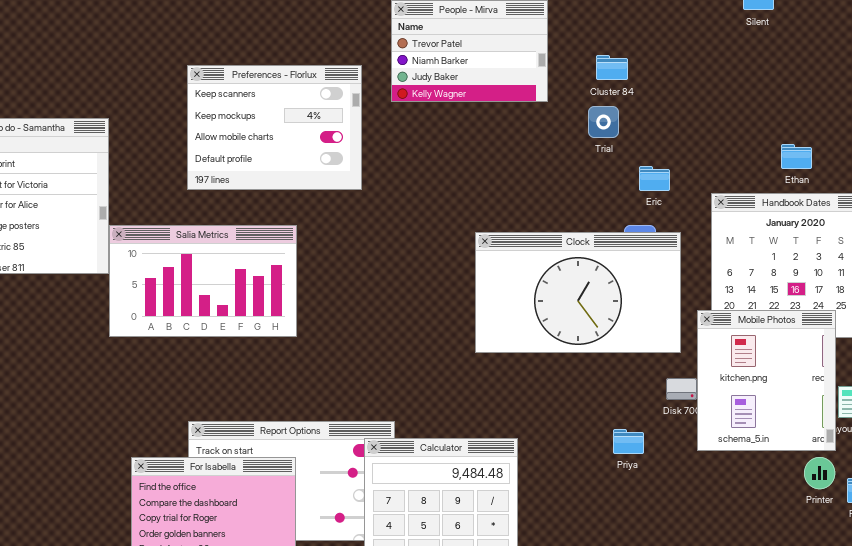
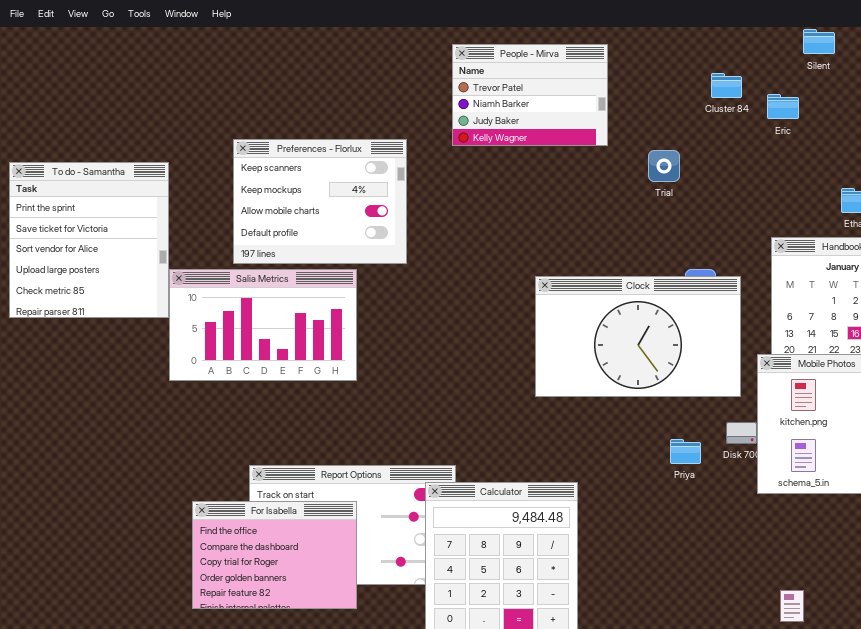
Cluster 84: [596,55,628,80] -> [711,73,742,98], moved
Preferences - Florlux: [187,65,362,190] -> [233,139,407,264], moved
Eric: [639,166,670,191] -> [767,94,799,119], moved
Priya: [613,429,644,454] -> [670,439,701,464], moved

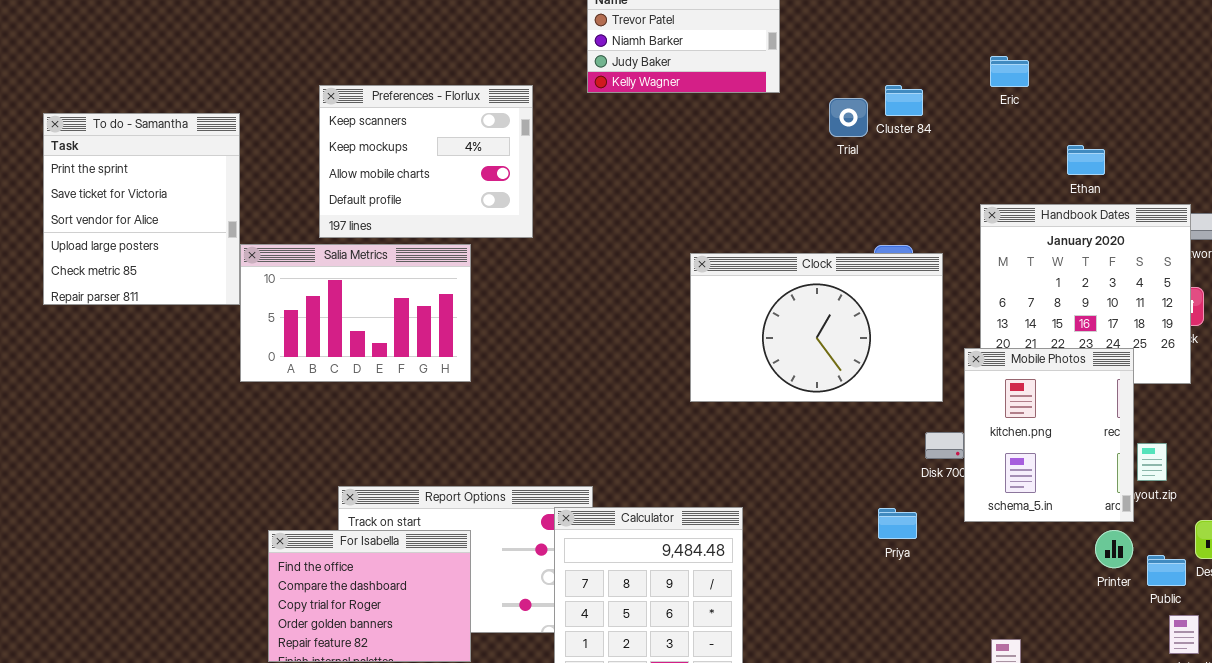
Cluster 84: [711,73,742,98] -> [885,85,923,116], moved
Eric: [767,94,799,119] -> [990,56,1029,87], moved
Priya: [670,439,701,464] -> [878,508,917,539], moved

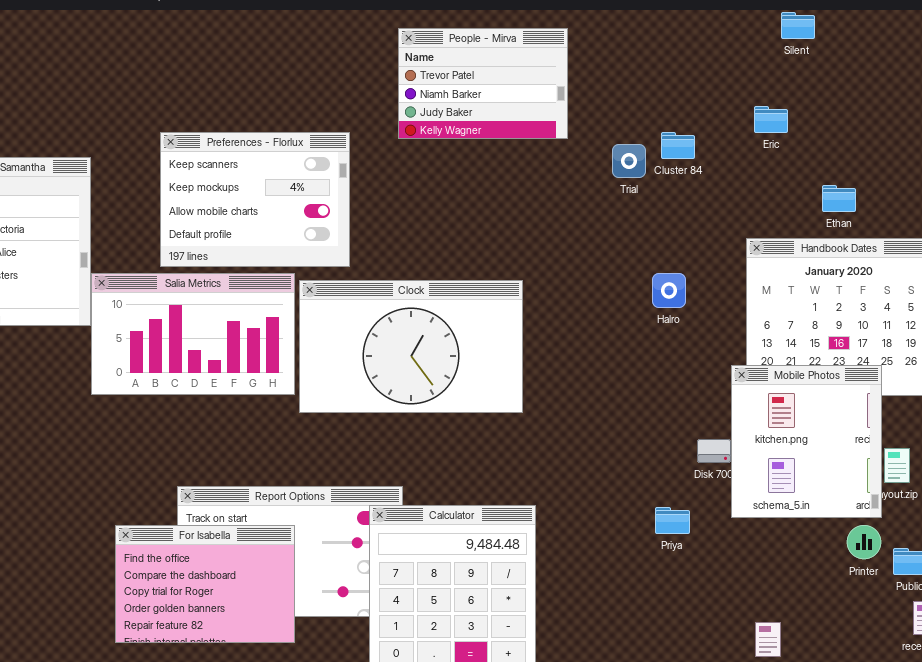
Clock: [690,253,943,402] -> [299,280,523,413], moved

